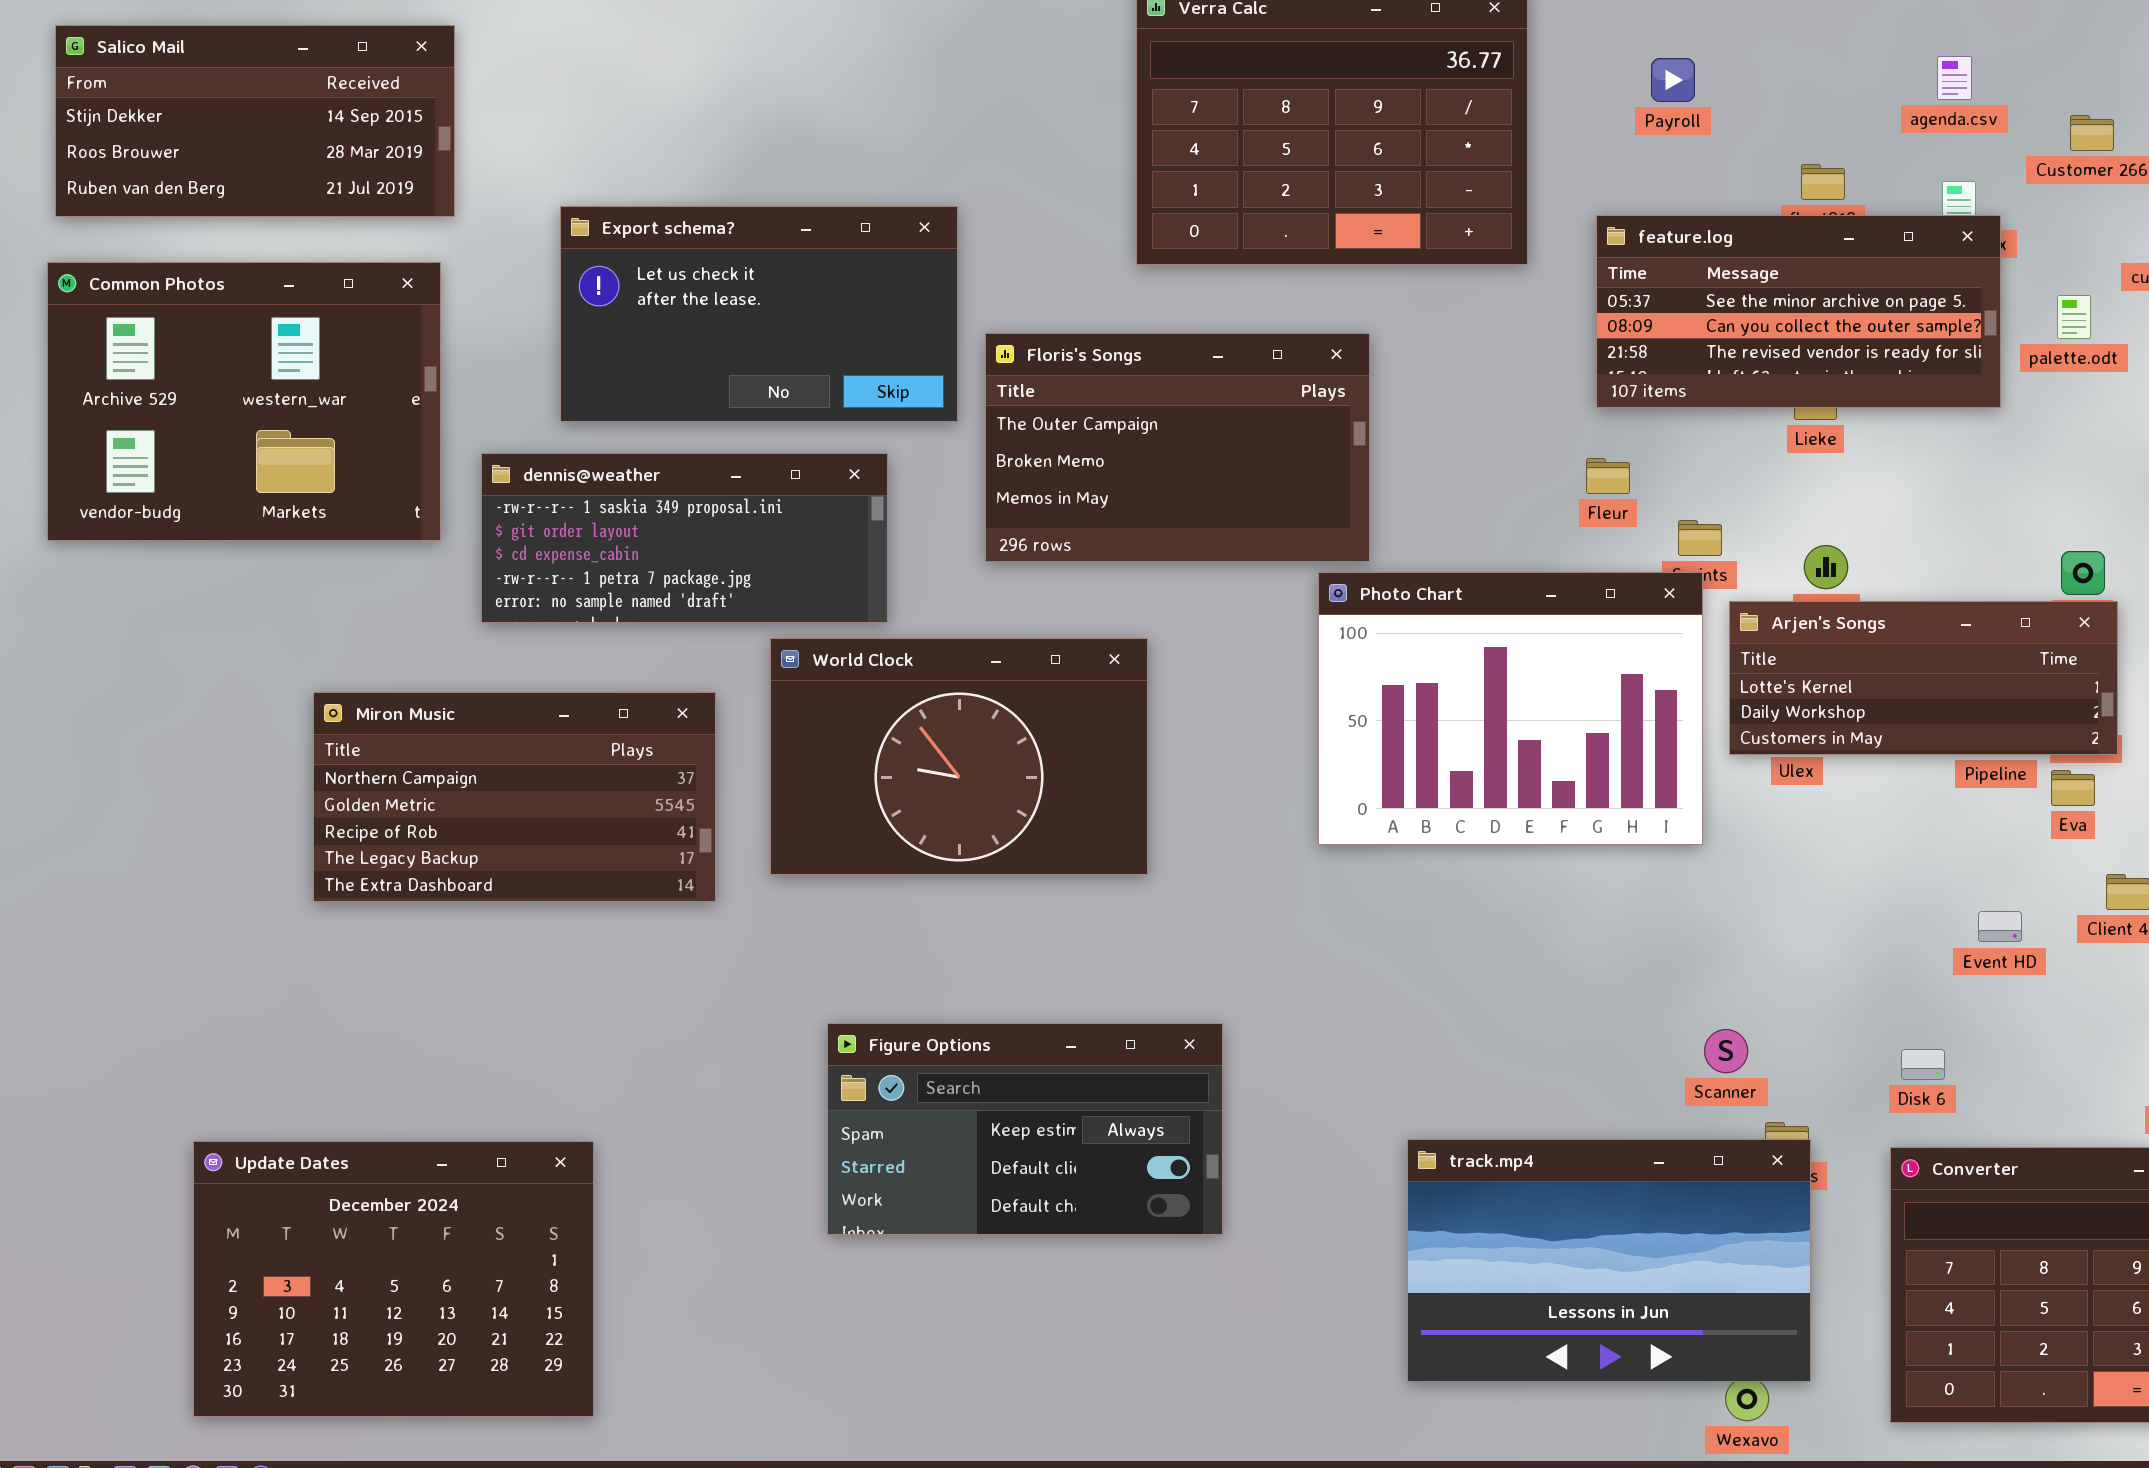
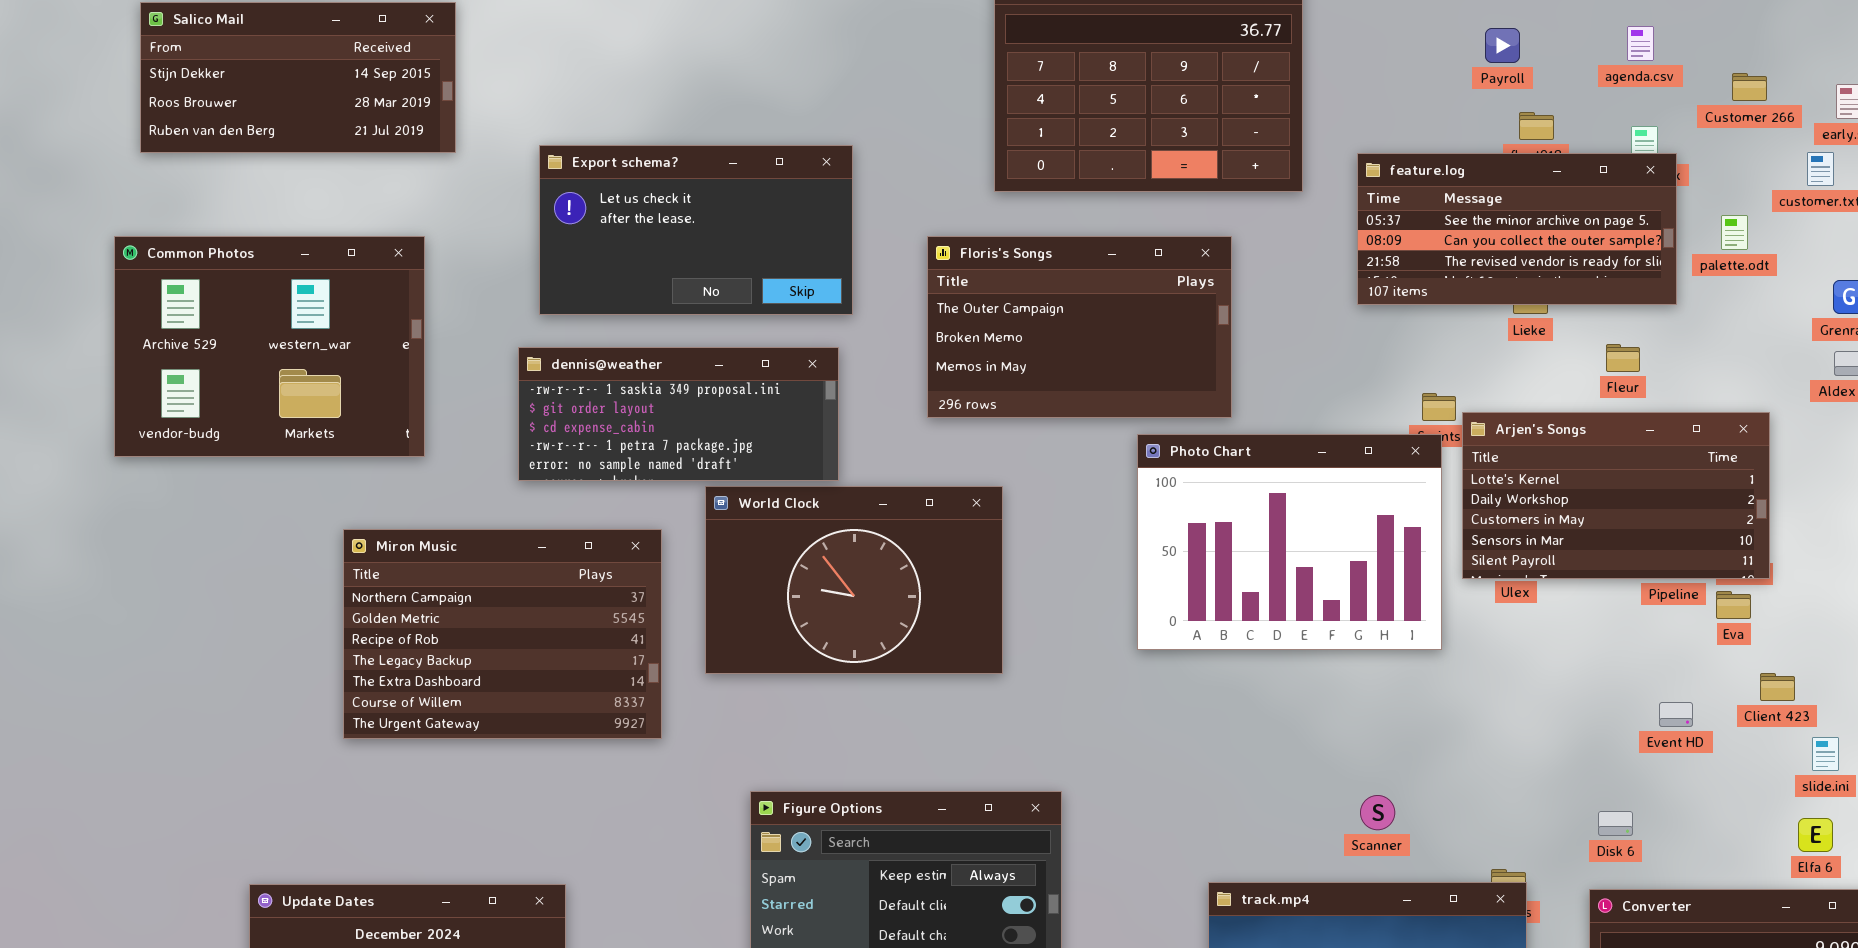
Payroll: [1651,58,1695,102] -> [1485,28,1520,63], moved
Common Photos: [47,262,441,541] -> [114,236,425,457], moved
Floris's Songs: [985,333,1370,562] -> [927,236,1232,418], moved
dennis@weather: [481,453,888,623] -> [518,347,839,481], moved
Fleur: [1586,458,1630,494] -> [1606,344,1640,372], moved
Arjen's Songs: [1729,601,2118,755] -> [1462,412,1770,579], resized
Miron Music: [313,692,716,902] -> [343,529,662,739], resized
Scanner: [1704,1029,1748,1073] -> [1360,795,1395,830], moved

